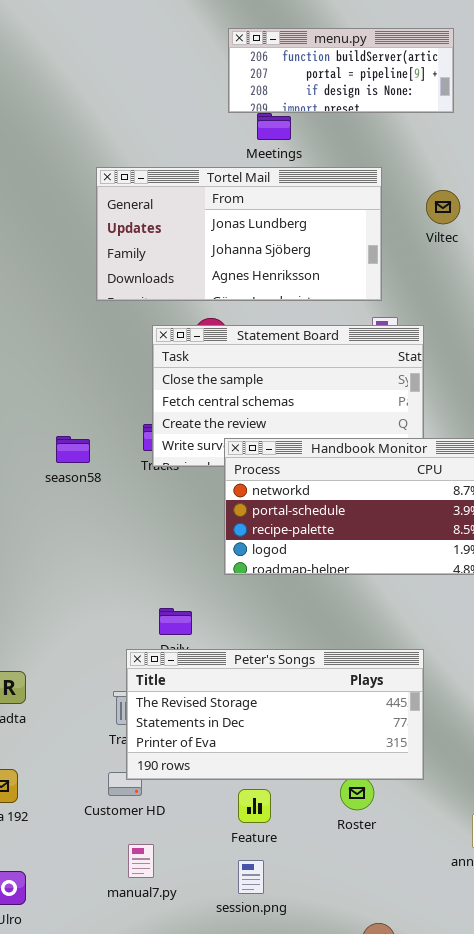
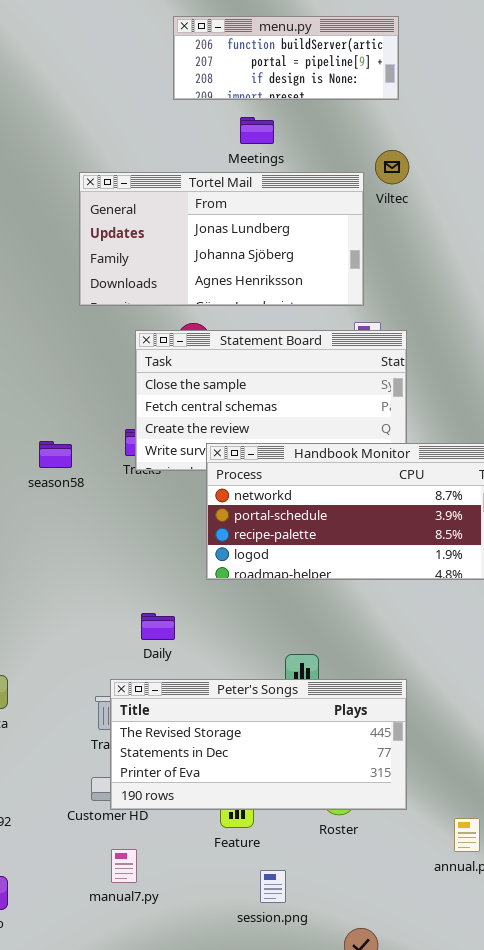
menu.py: [228,28,454,113] -> [173,16,399,100], moved
Viltec: [426,190,460,224] -> [375,150,409,184], moved
Peter's Songs: [126,649,424,780] -> [110,679,407,810], moved
session.png: [238,860,264,894] -> [260,870,286,903], moved

